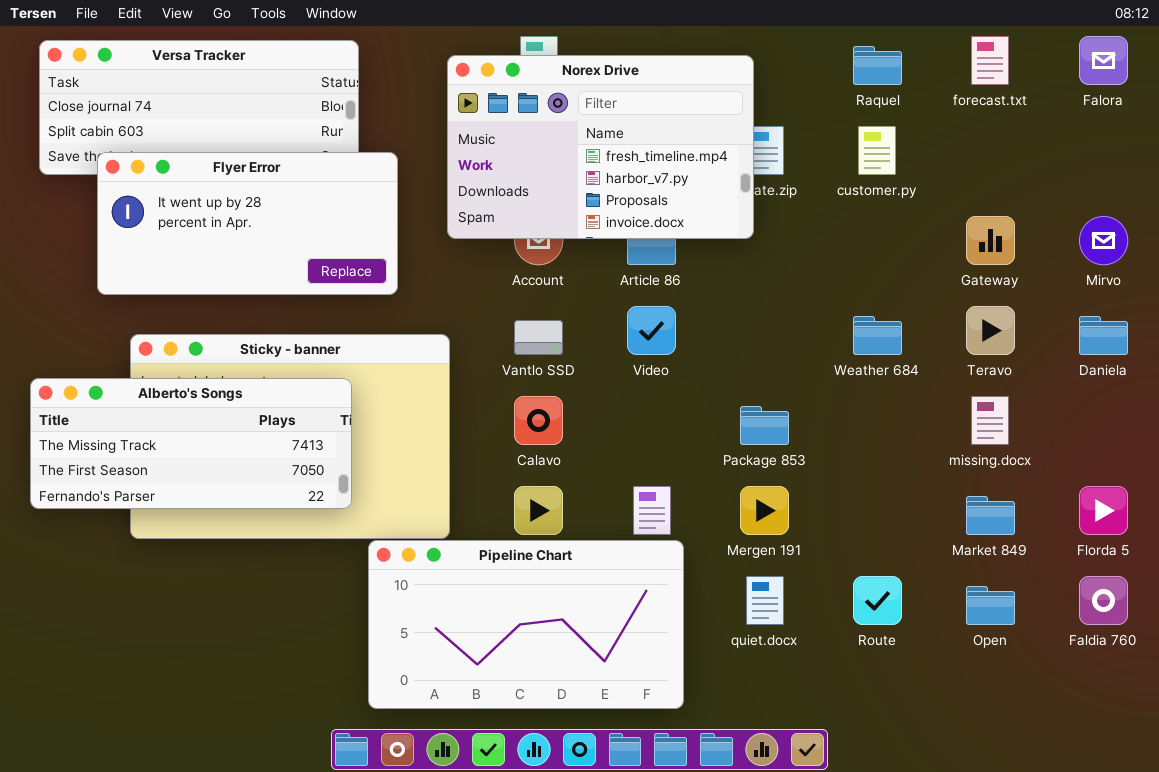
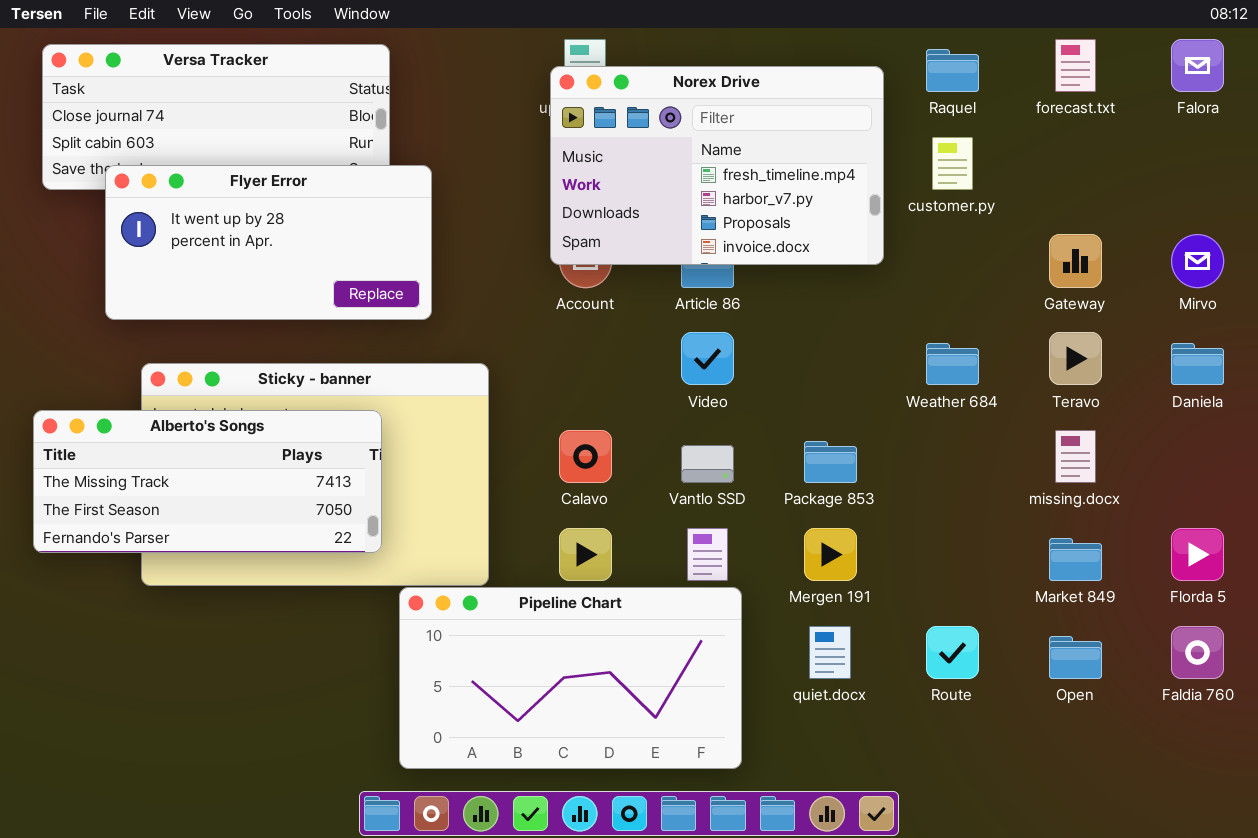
Norex Drive: [447,55,754,239] -> [550,66,884,265], moved
Vantlo SSD: [514,320,563,355] -> [681,445,734,483], moved

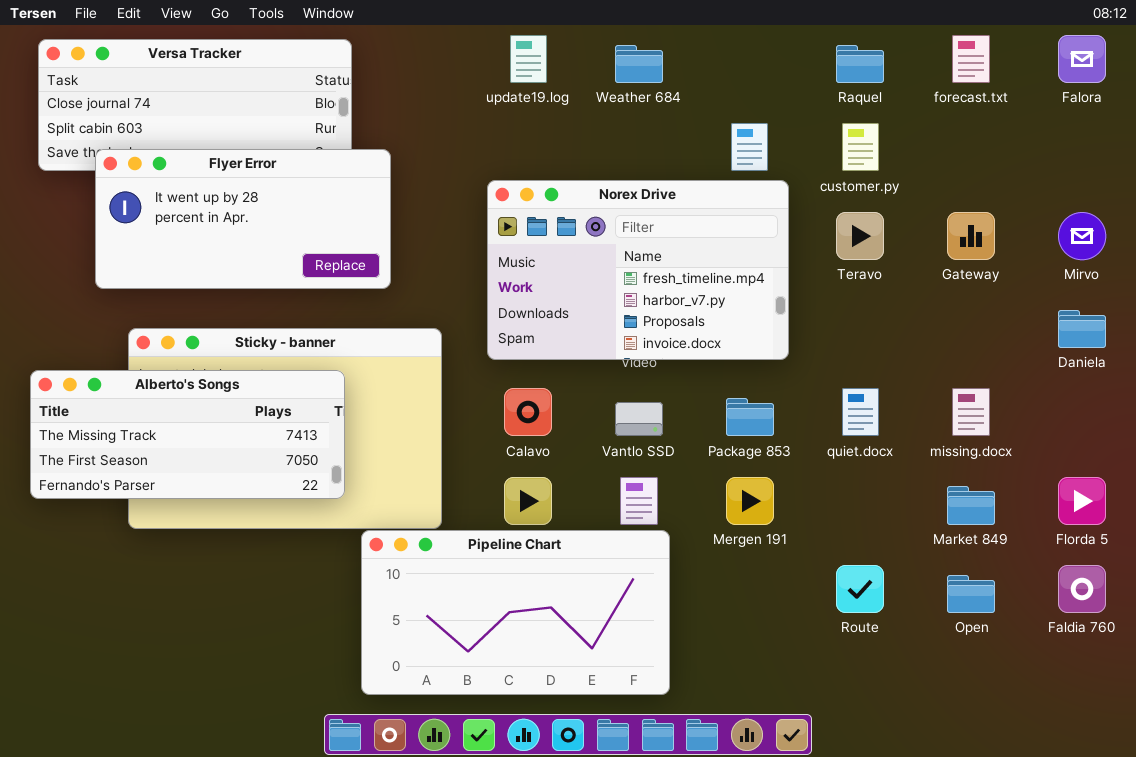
Norex Drive: [550,66,884,265] -> [487,180,789,360], moved
Teravo: [1049,332,1102,385] -> [836,212,884,260], moved
Weather 684: [926,343,979,385] -> [615,45,663,83], moved
quiet.docx: [809,626,851,679] -> [842,388,879,436], moved

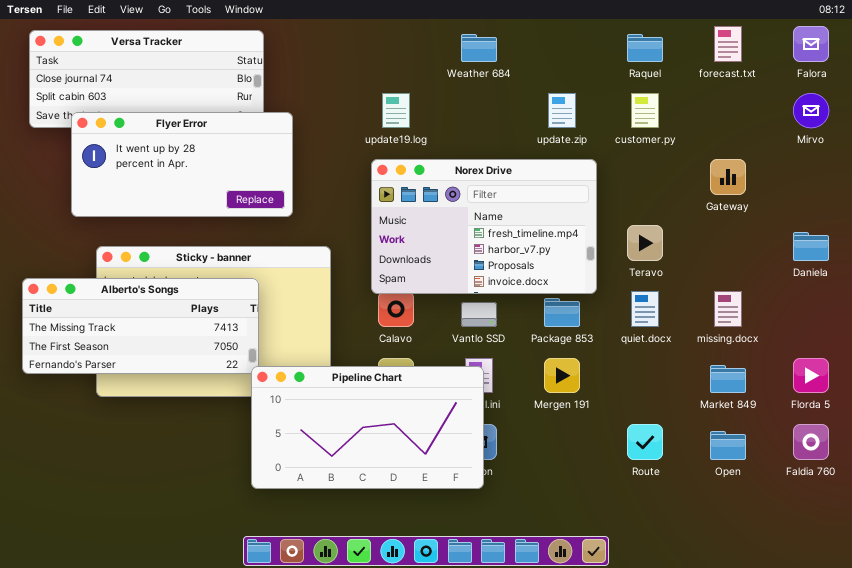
update19.log: [510,35,547,83] -> [382,93,410,128], moved
Norex Drive: [487,180,789,360] -> [371,159,597,294], moved
Teravo: [836,212,884,260] -> [627,225,663,261], moved
Mirvo: [1058,212,1106,260] -> [793,93,829,128], moved
Pipeline Chart: [361,530,670,695] -> [251,366,484,489], moved

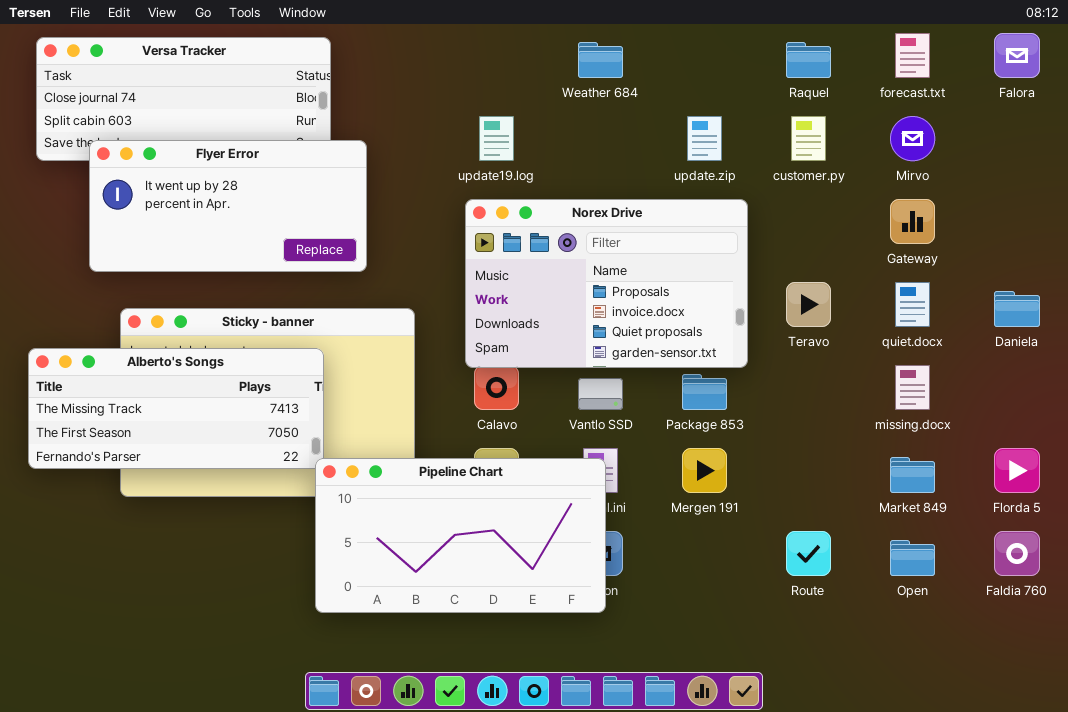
Mirvo: [793,93,829,128] -> [890,116,935,161], moved
Norex Drive: [371,159,597,294] -> [465,199,748,368], scrolled down 2 rows
quiet.docx: [631,291,659,327] -> [895,282,930,327], moved

